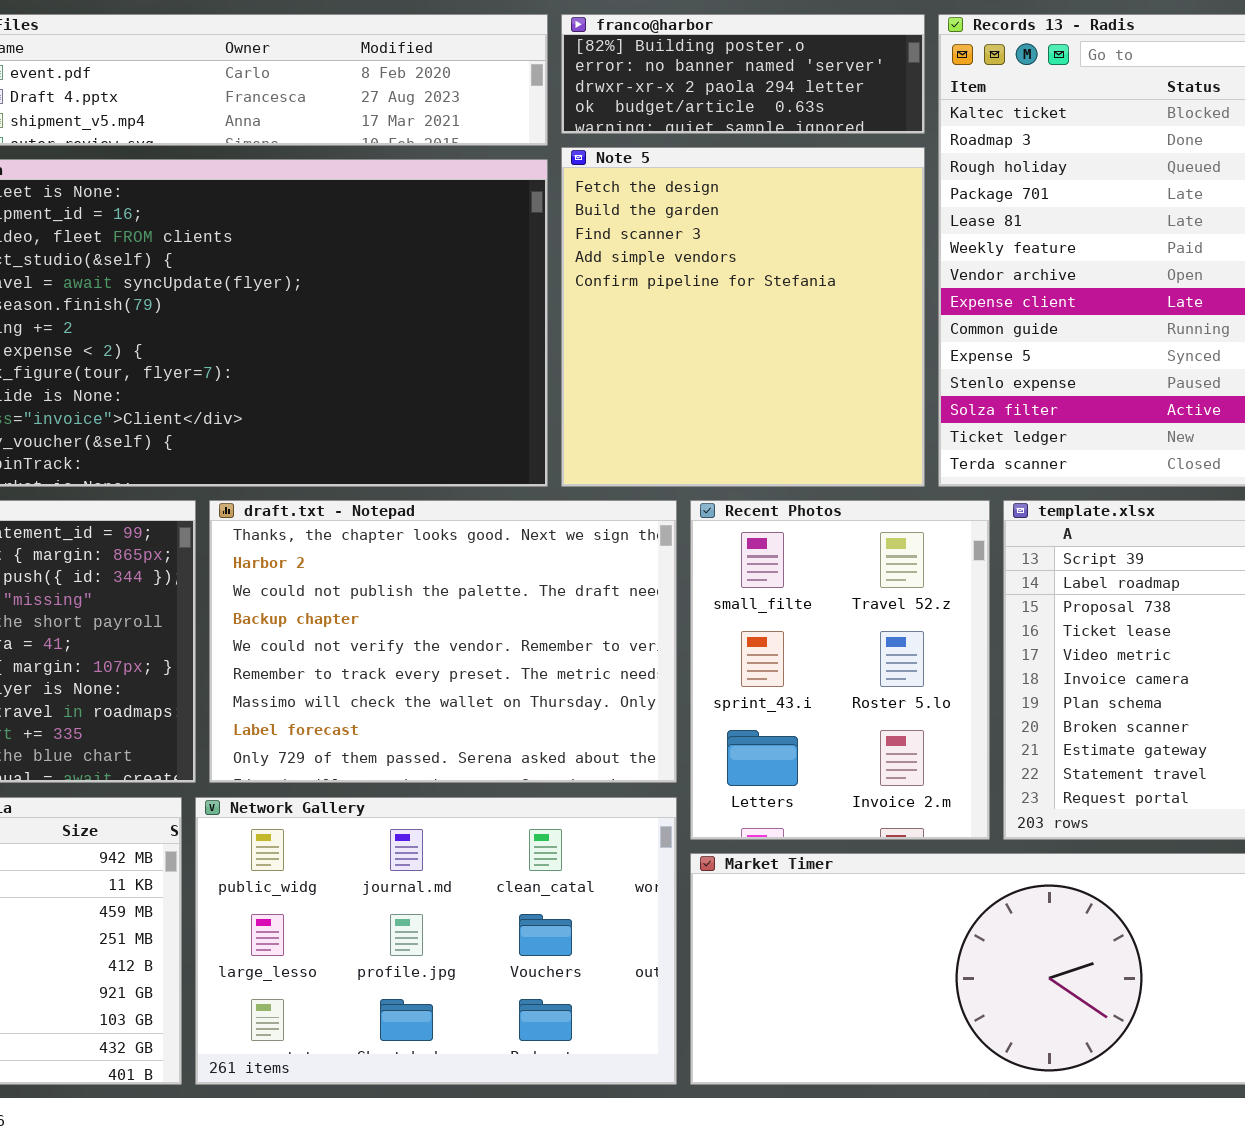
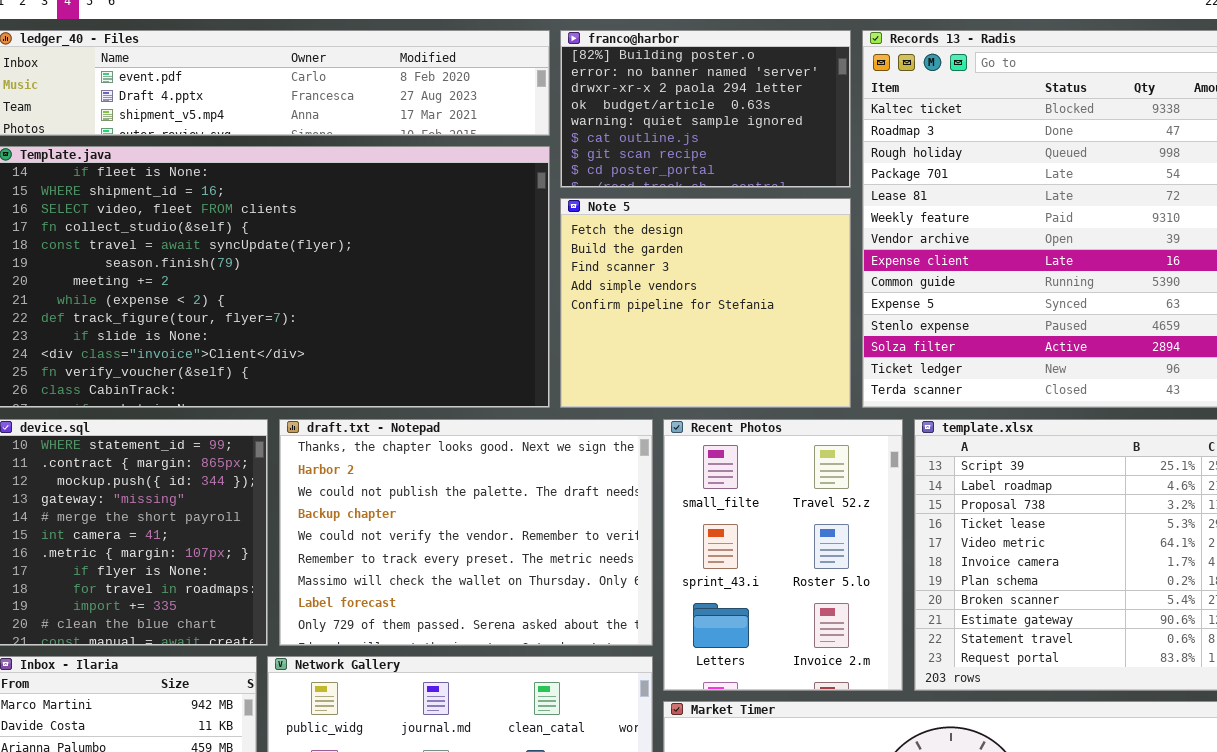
franco@harbor: [561,14,925,134] -> [560,30,851,188], resized
Note 5: [561,147,925,487] -> [560,198,851,408], resized

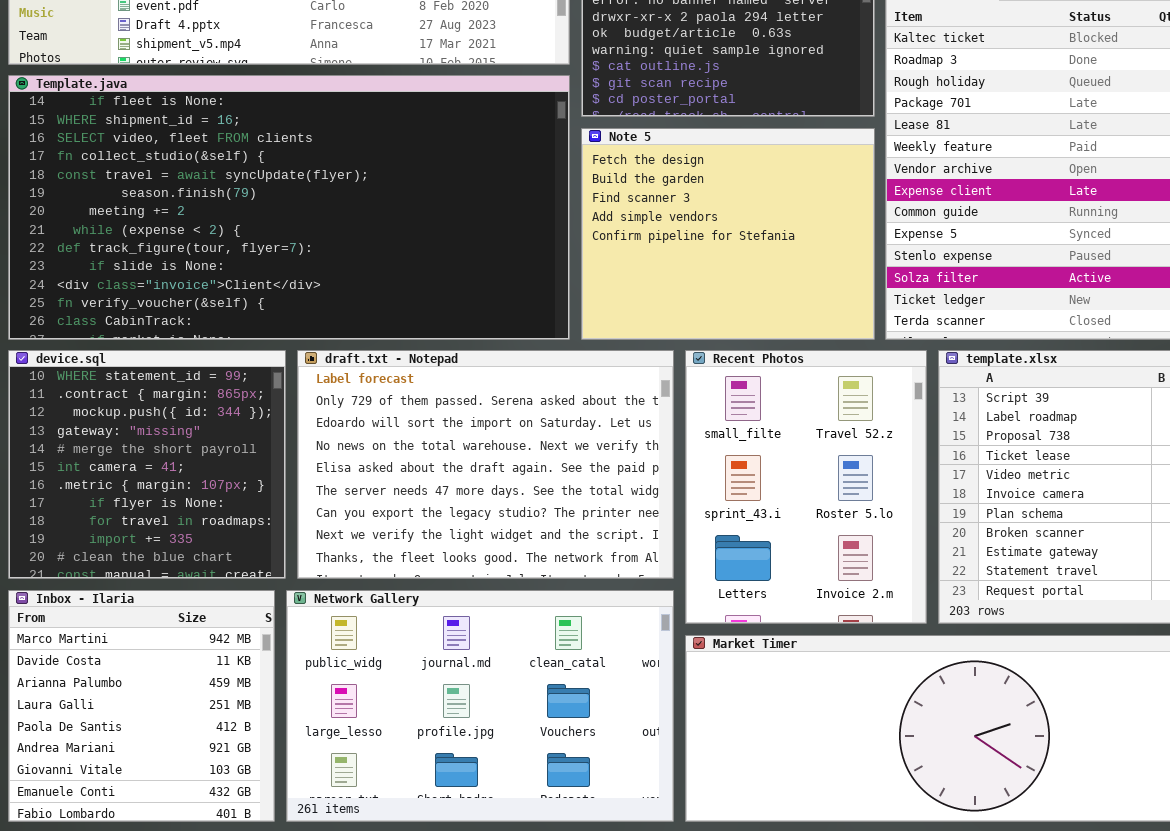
draft.txt - Notepad: [279,419,653,646] -> [297,350,674,579], scrolled down 7 rows

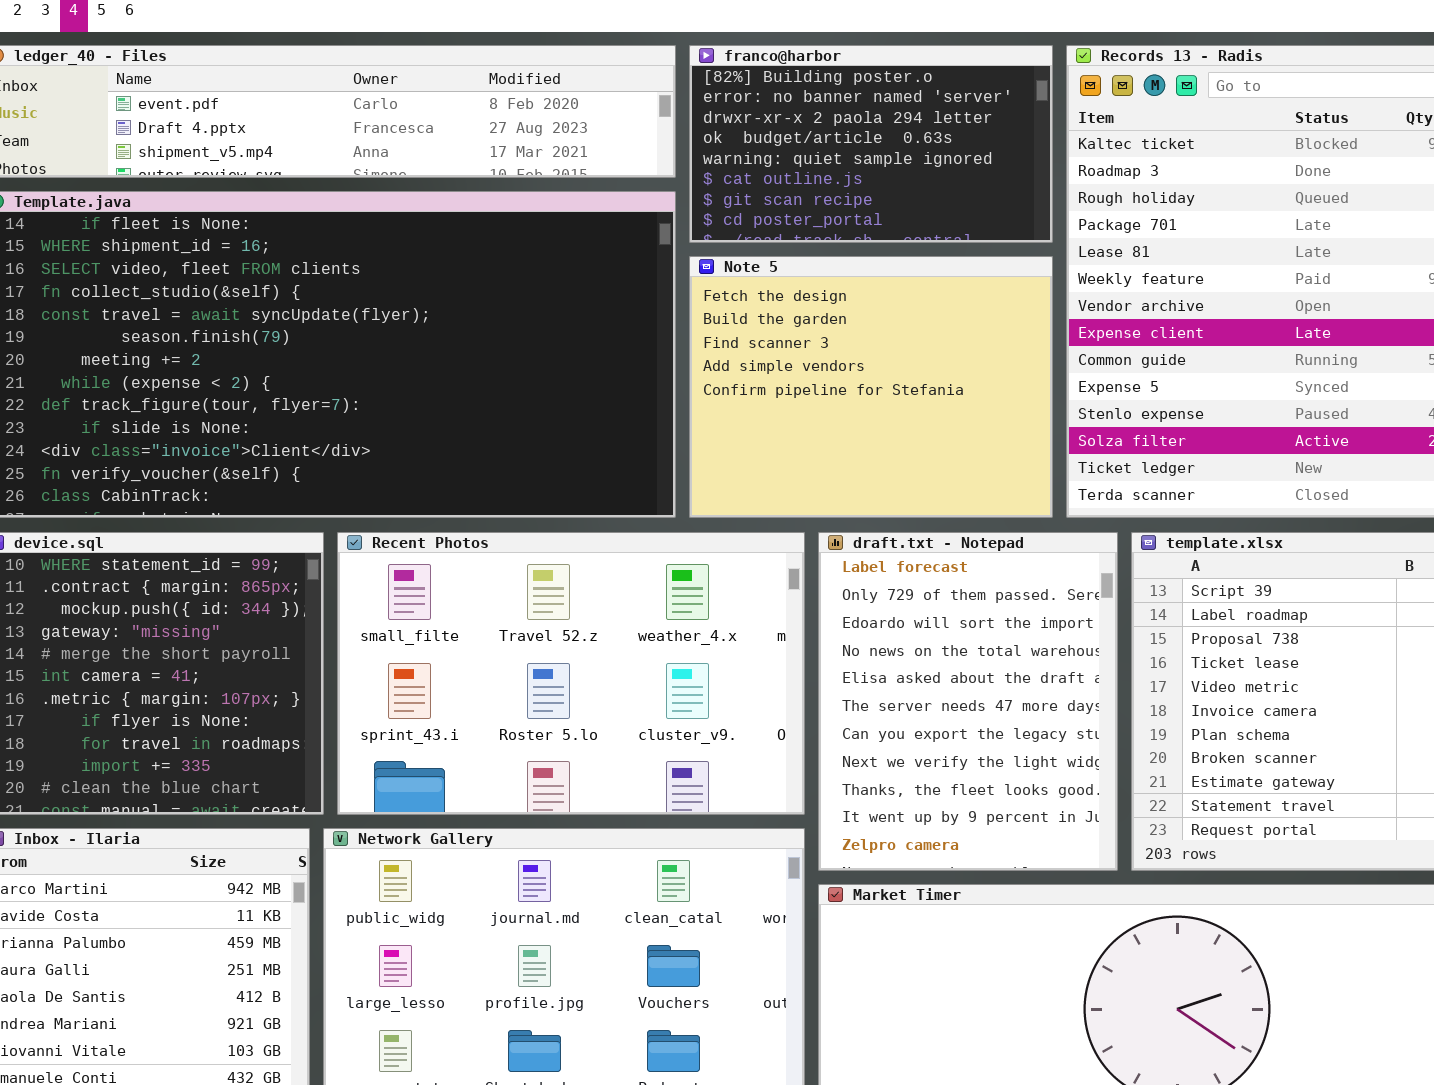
draft.txt - Notepad: [297,350,674,579] -> [818,532,1118,871], moved, resized
Recent Photos: [685,350,927,624] -> [337,532,805,815], moved, resized

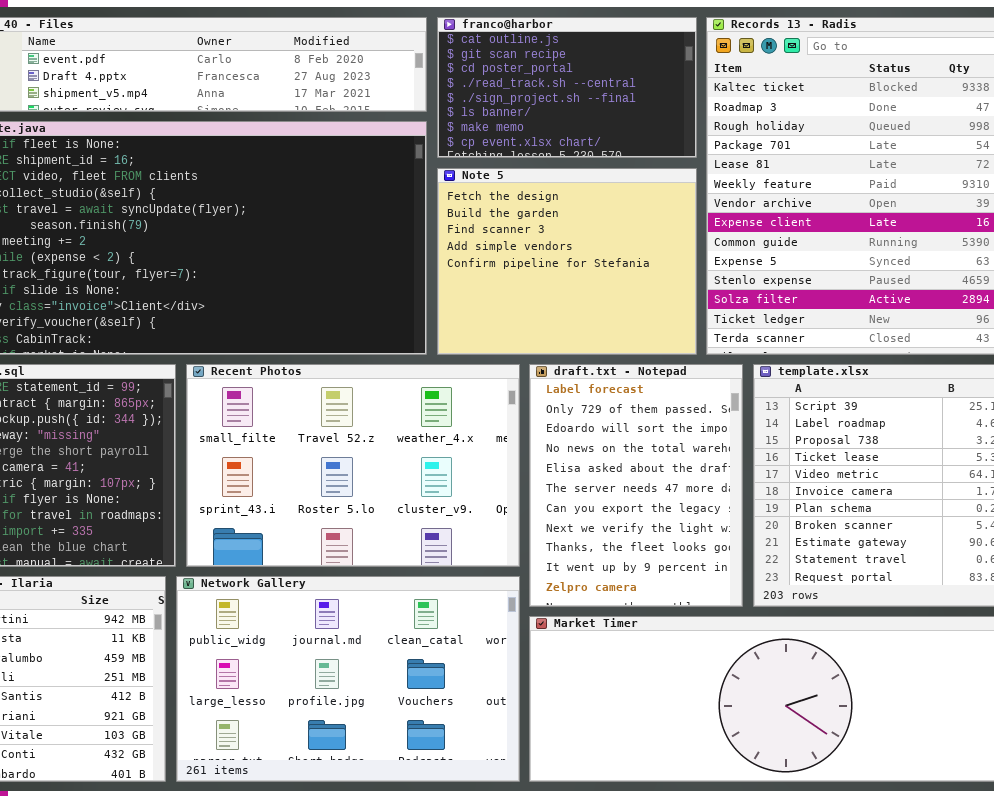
franco@harbor: [689,45,1053,243] -> [437,17,697,158], scrolled down 5 rows

